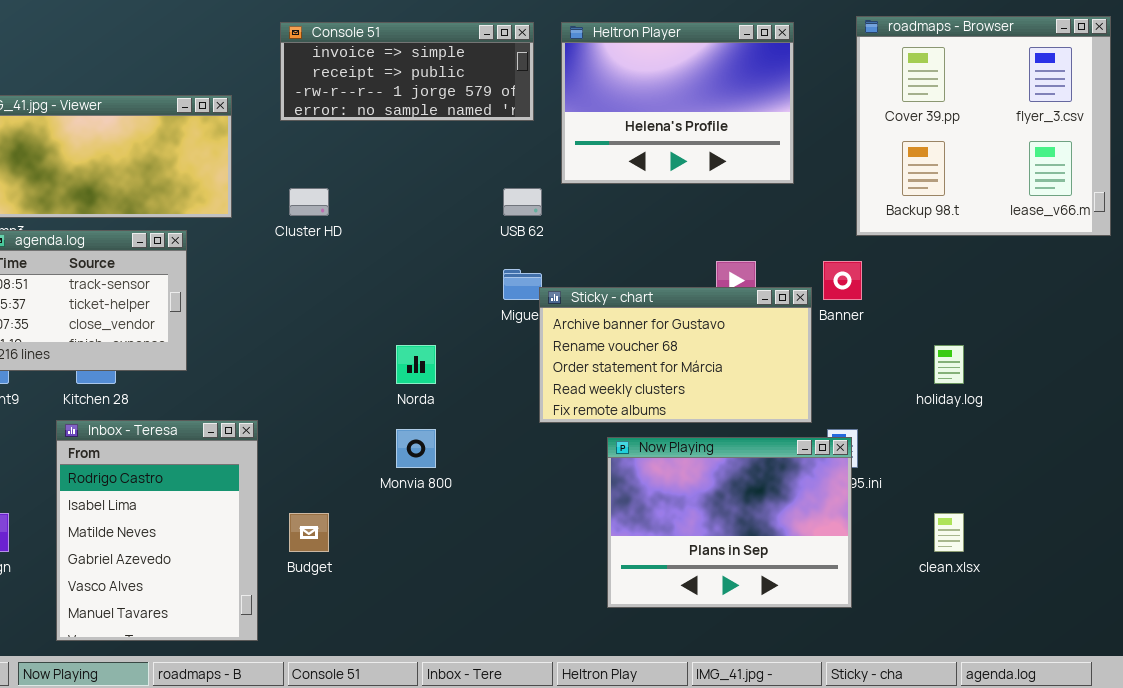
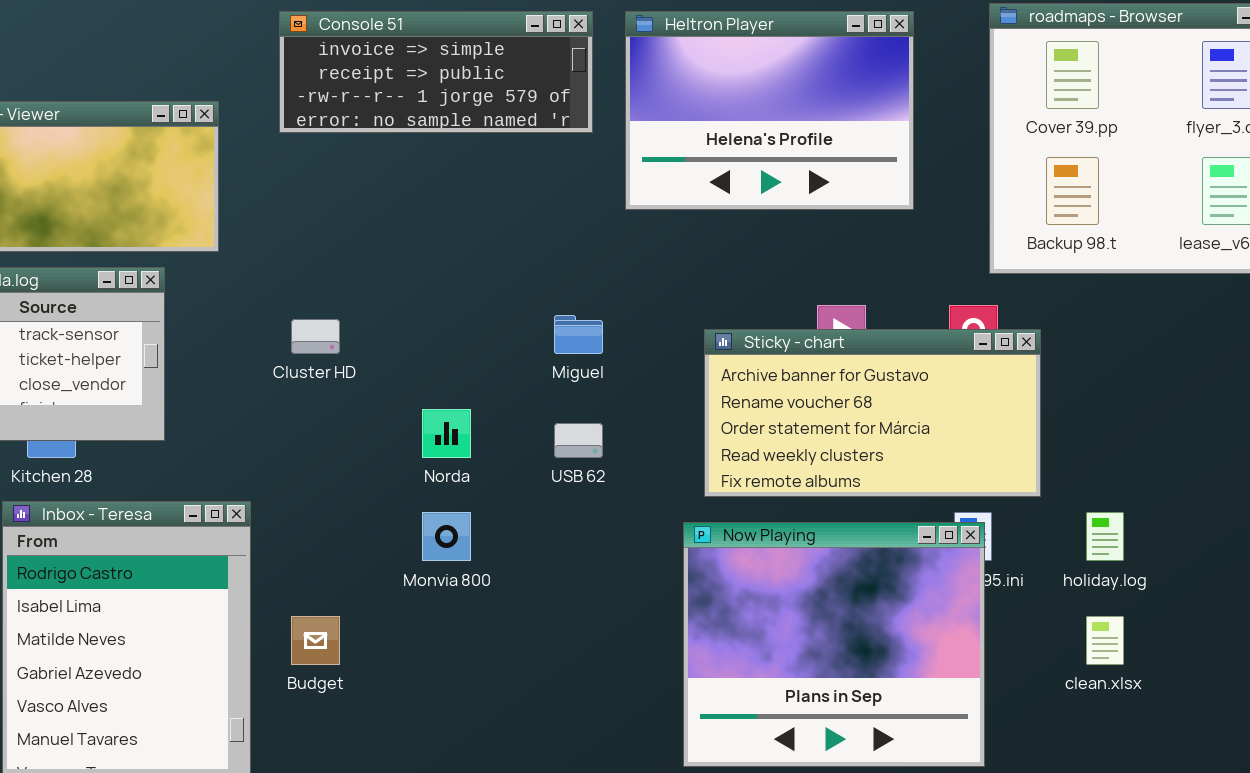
Cluster HD: [289,188,329,216] -> [291,319,340,354], moved
USB 62: [503,188,542,216] -> [554,423,603,458], moved
Sticky - chart: [539,287,812,423] -> [704,329,1041,497], moved
holiday.log: [934,345,964,384] -> [1086,512,1124,561], moved
Now Playing: [607,437,852,608] -> [683,522,985,767], resized

